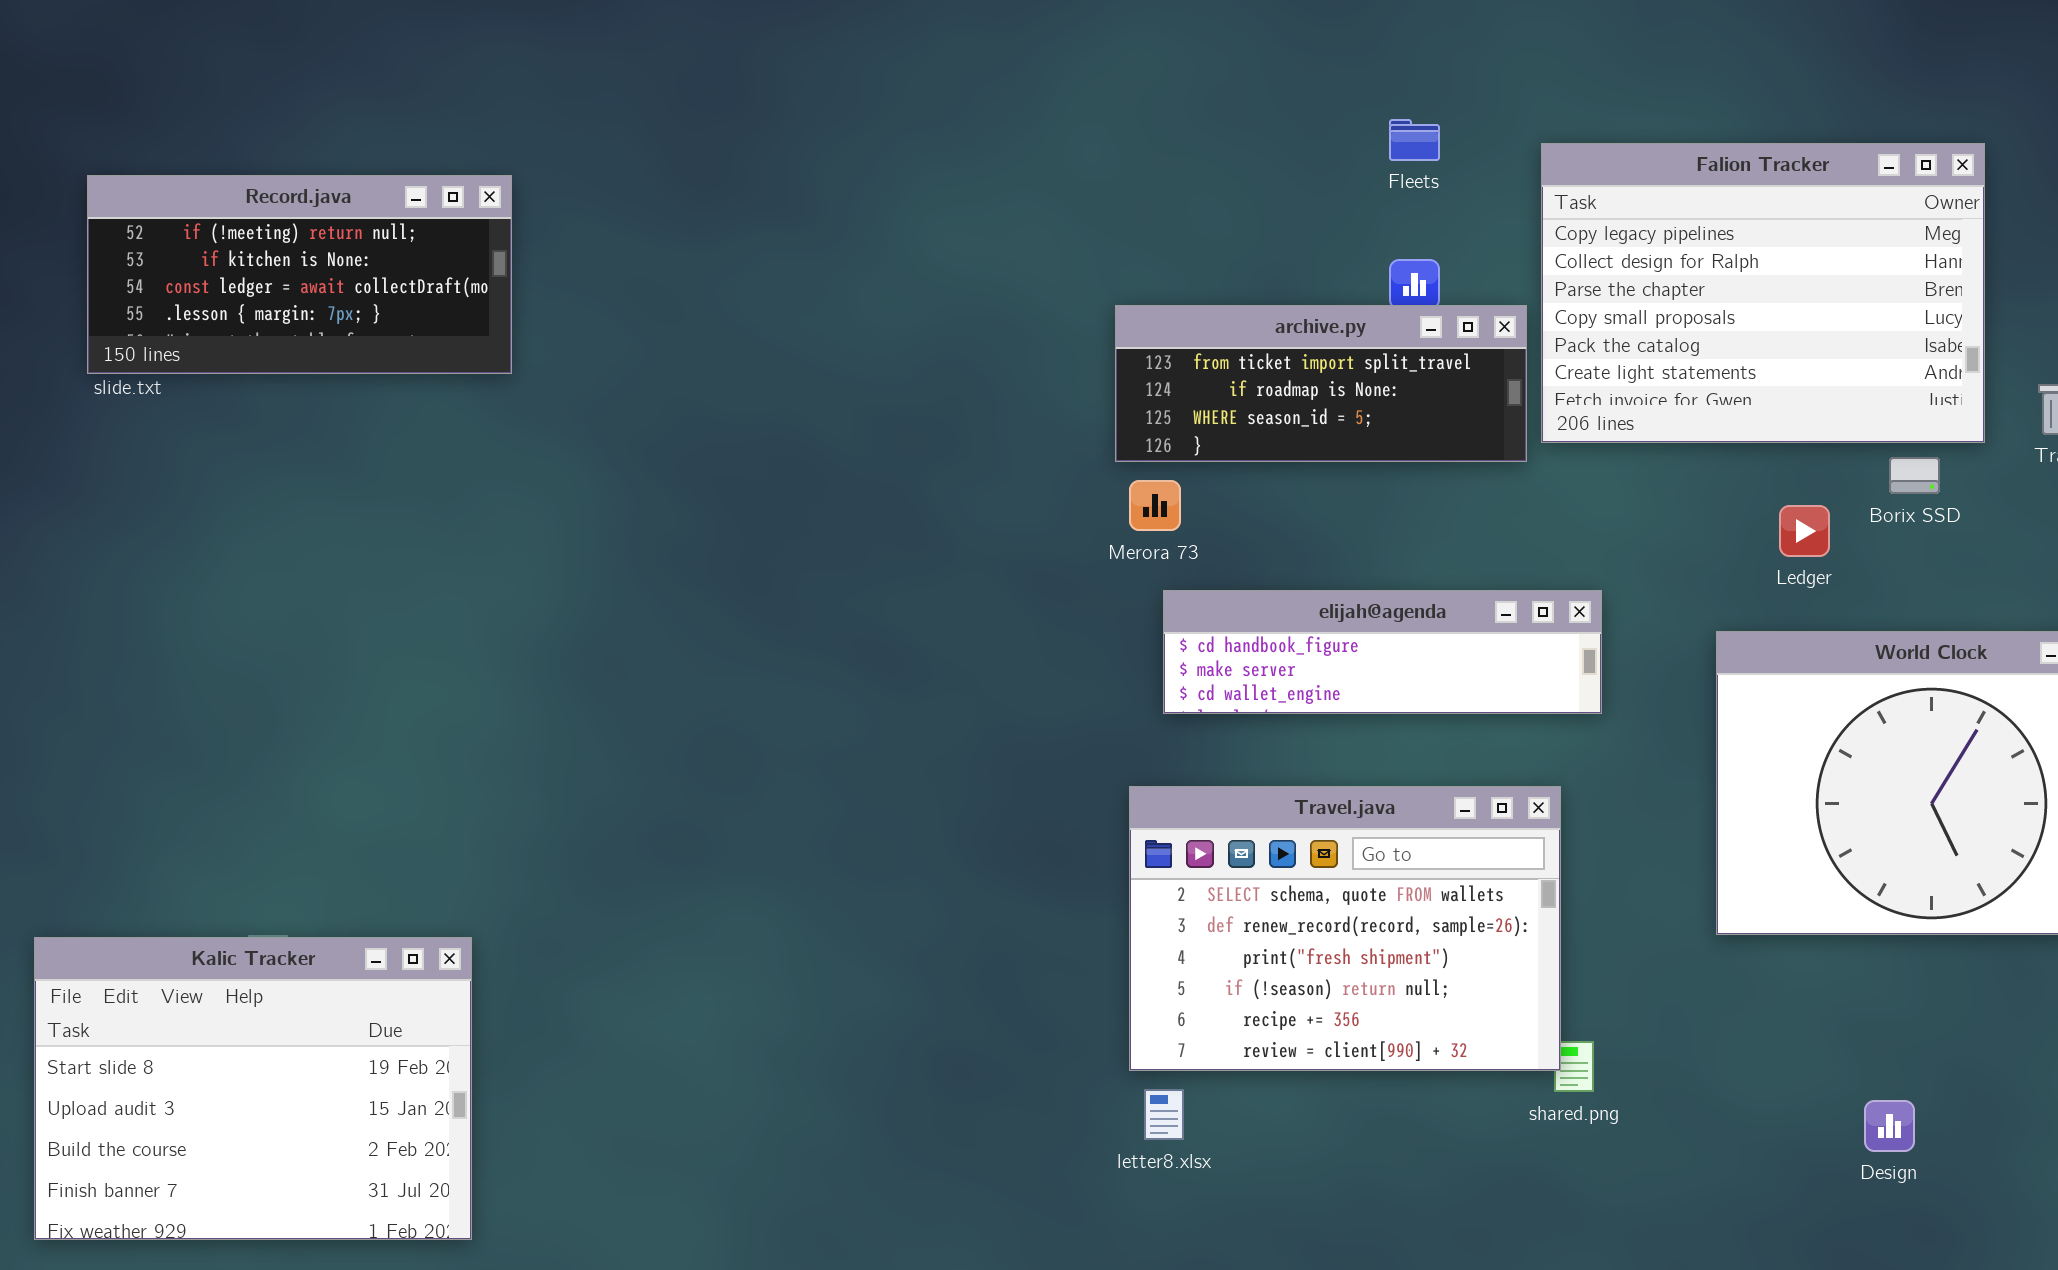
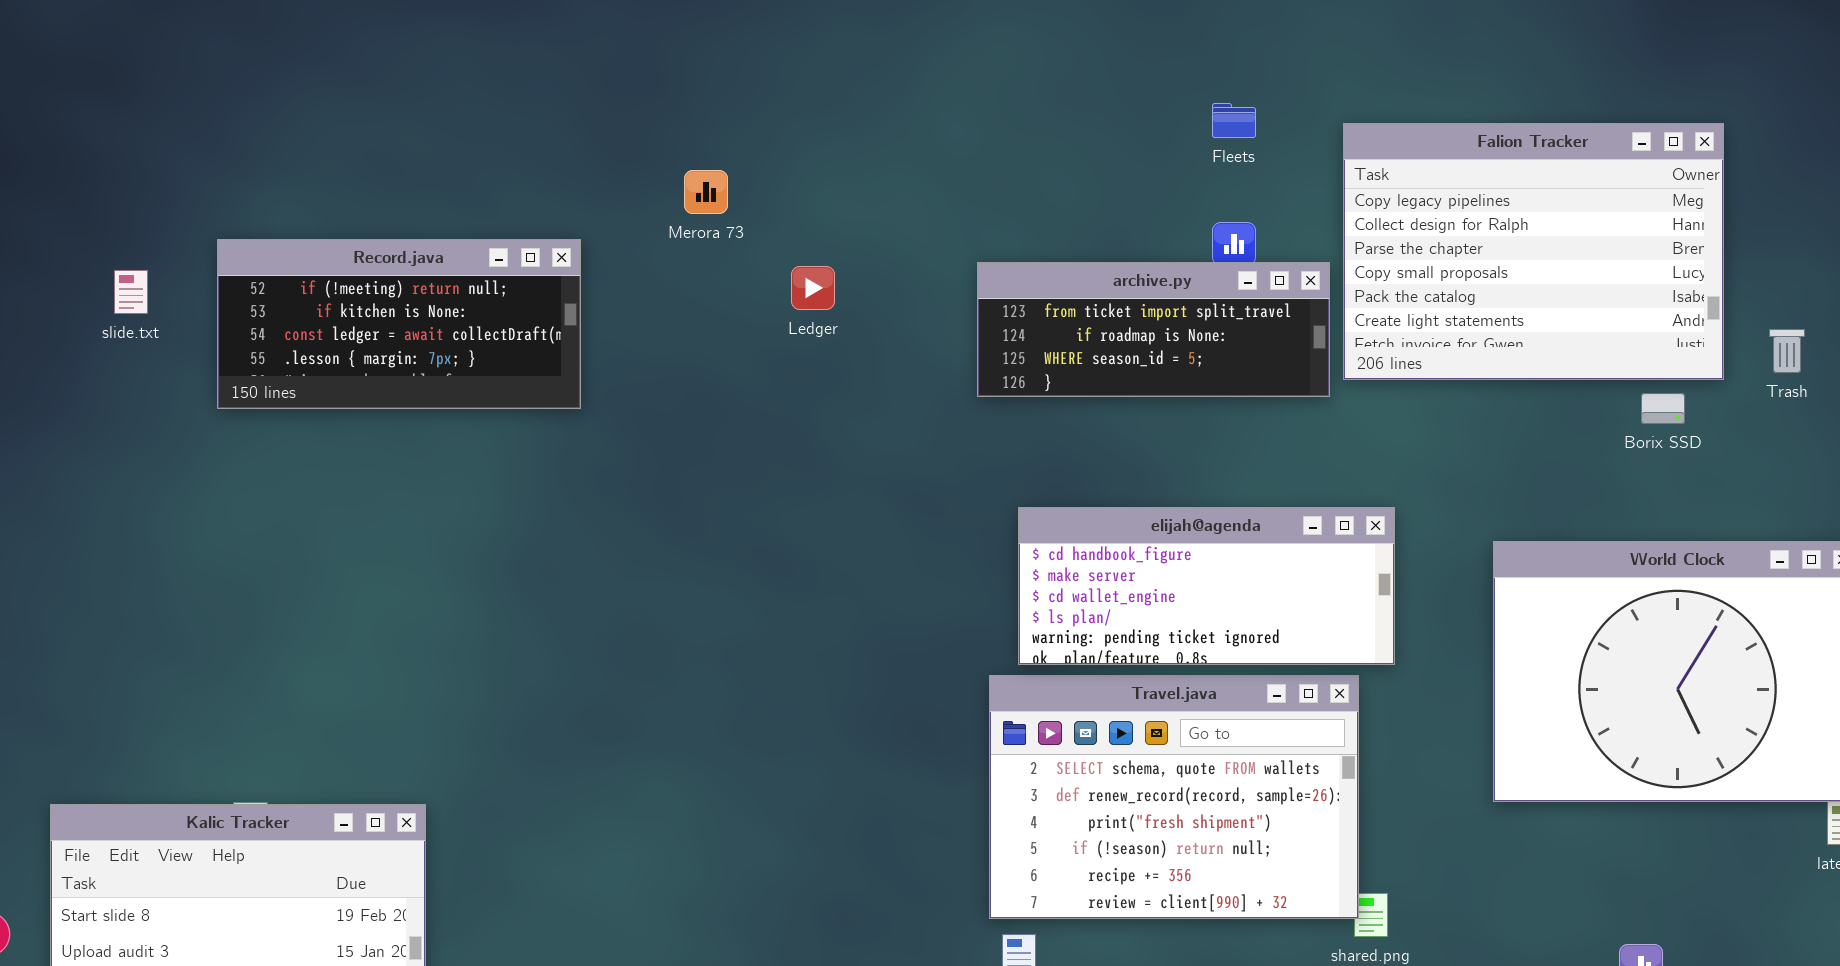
Record.java: [87,175,512,374] -> [217,239,581,409], moved
Merora 73: [1129,480,1181,531] -> [684,170,728,214], moved
Ledger: [1779,505,1830,557] -> [791,266,835,310], moved
elijah@agenda: [1163,590,1602,714] -> [1018,507,1395,665], resized

